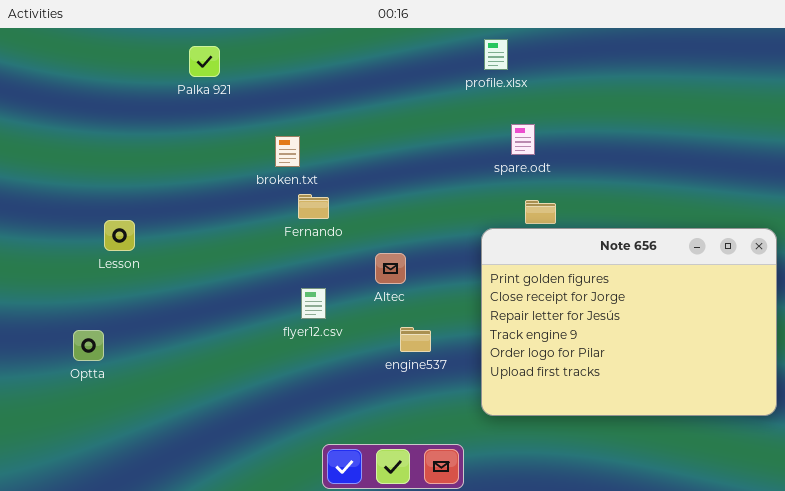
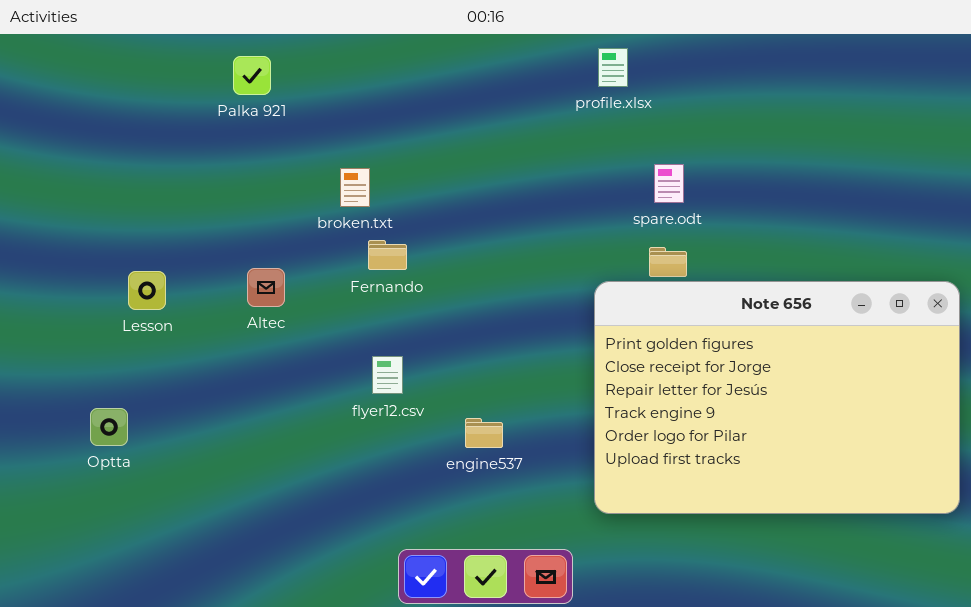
spare.odt: [511,124,535,155] -> [654,164,684,203], moved
Altec: [375,253,406,284] -> [247,268,285,307], moved
engine537: [400,327,431,352] -> [465,418,503,448], moved

